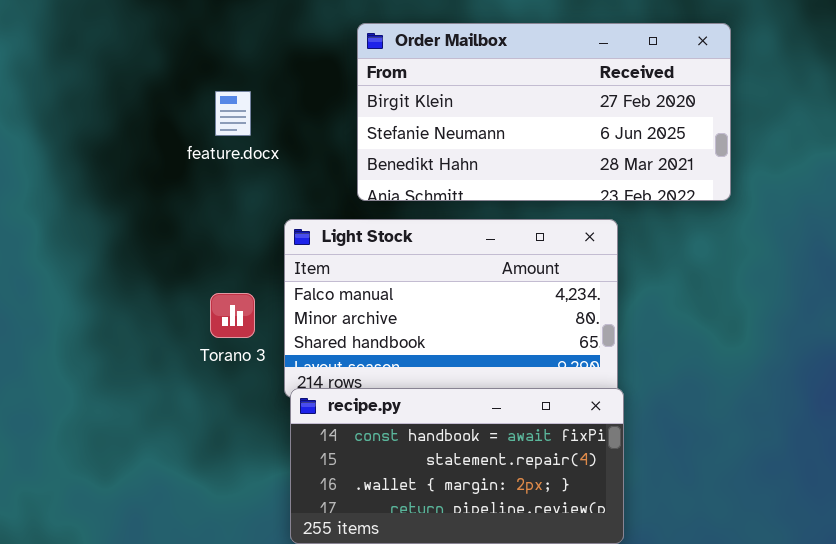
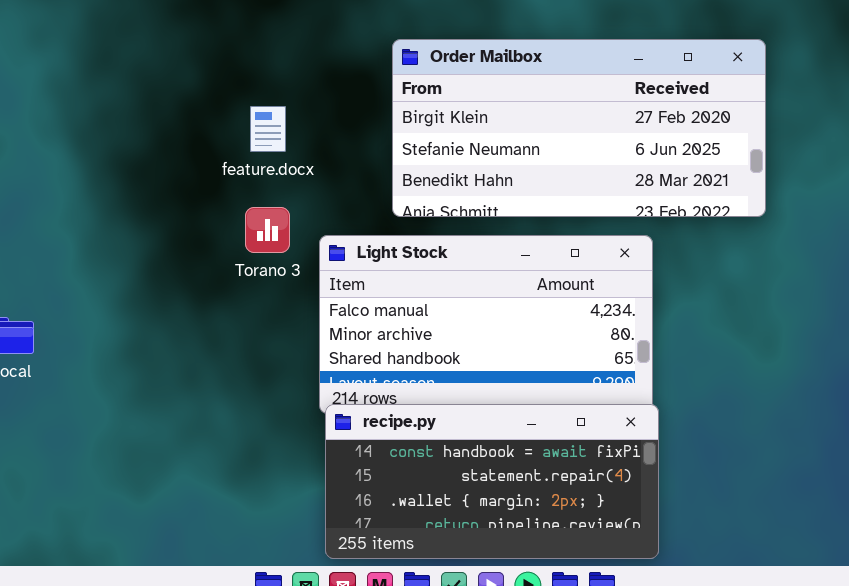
Torano 3: [210,293,255,338] -> [245,207,290,253], moved

